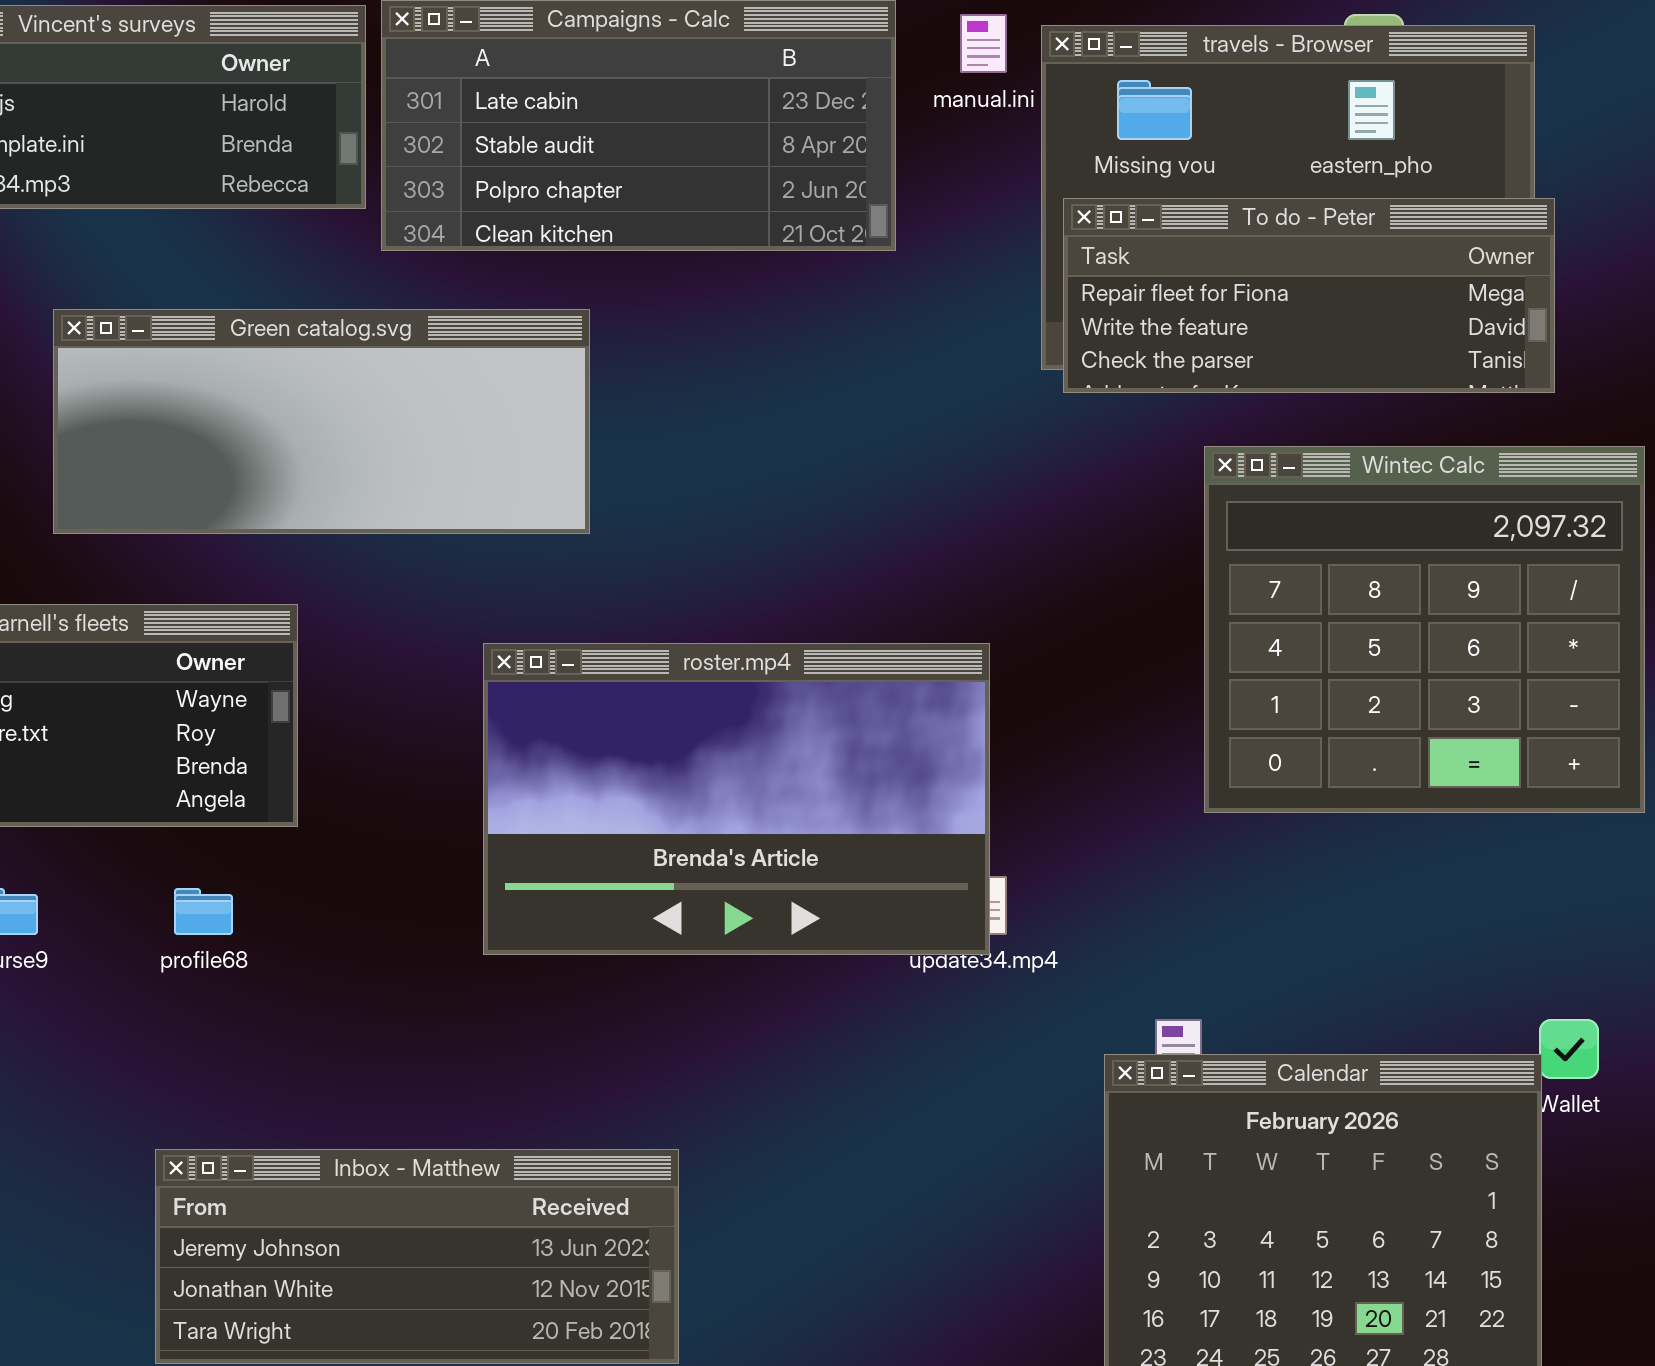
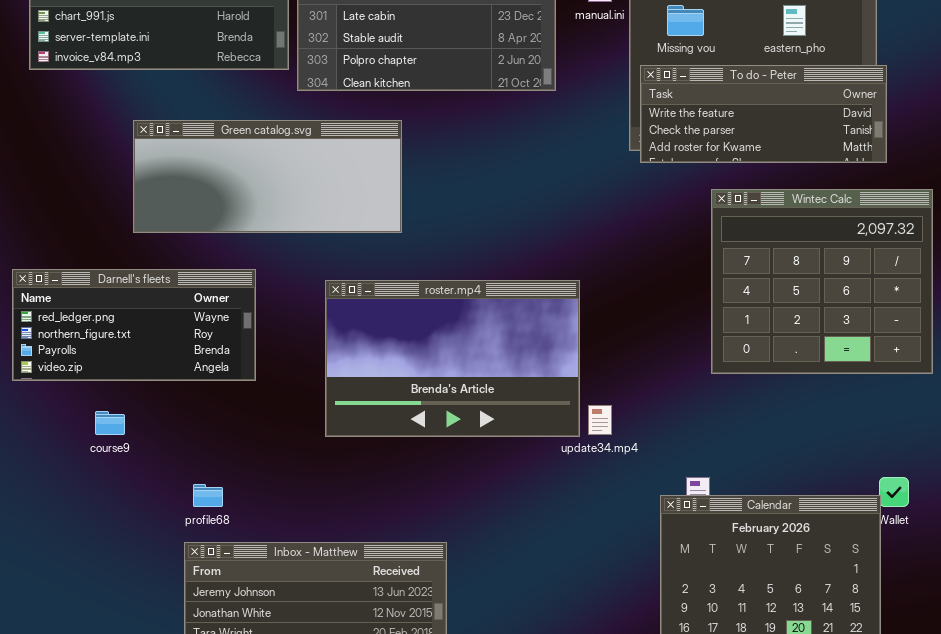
To do - Peter: [1063,198,1555,393] -> [640,65,887,163], scrolled down 1 row
roster.mp4: [483,643,990,955] -> [325,280,580,437], moved
profile68: [174,888,233,935] -> [193,484,223,507], moved

